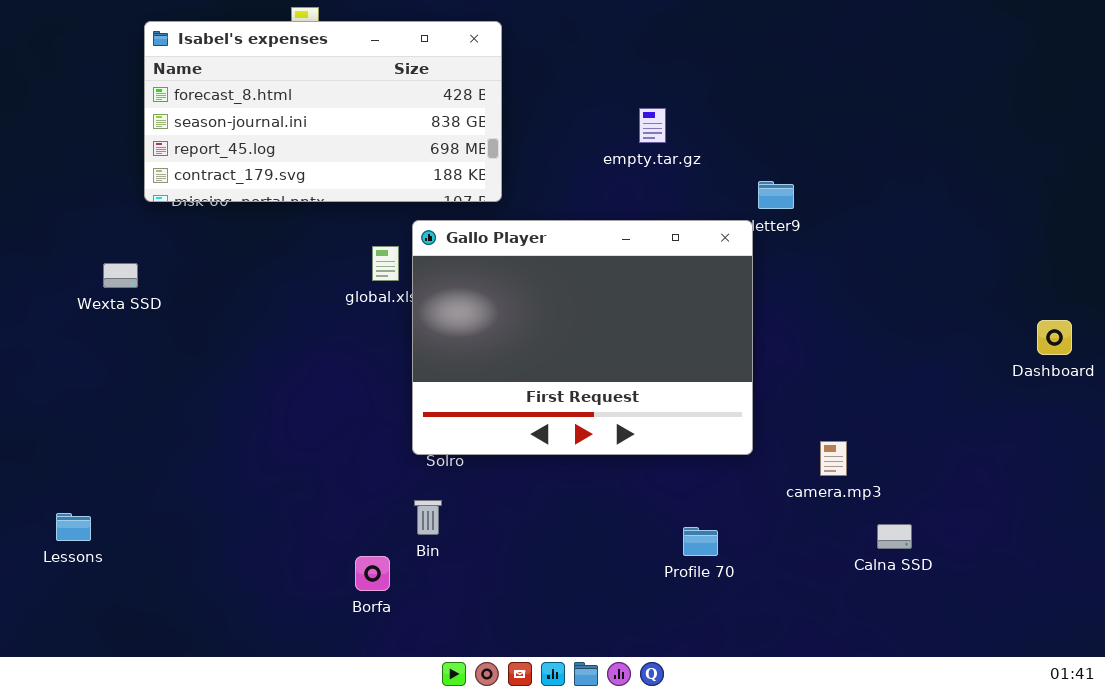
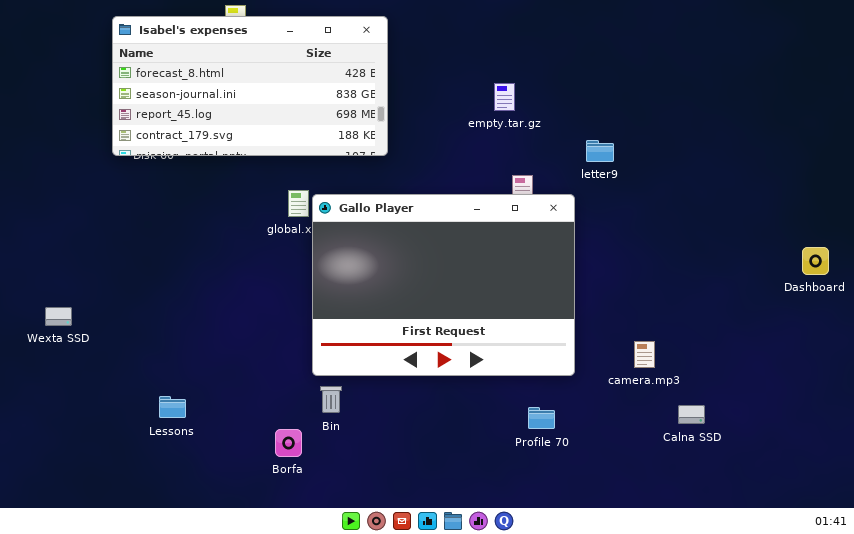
Gallo Player: [412,220,753,455] -> [312,194,575,376], moved
Wexta SSD: [103,263,138,288] -> [45,307,72,326], moved
Lessons: [56,513,91,541] -> [159,396,186,418], moved

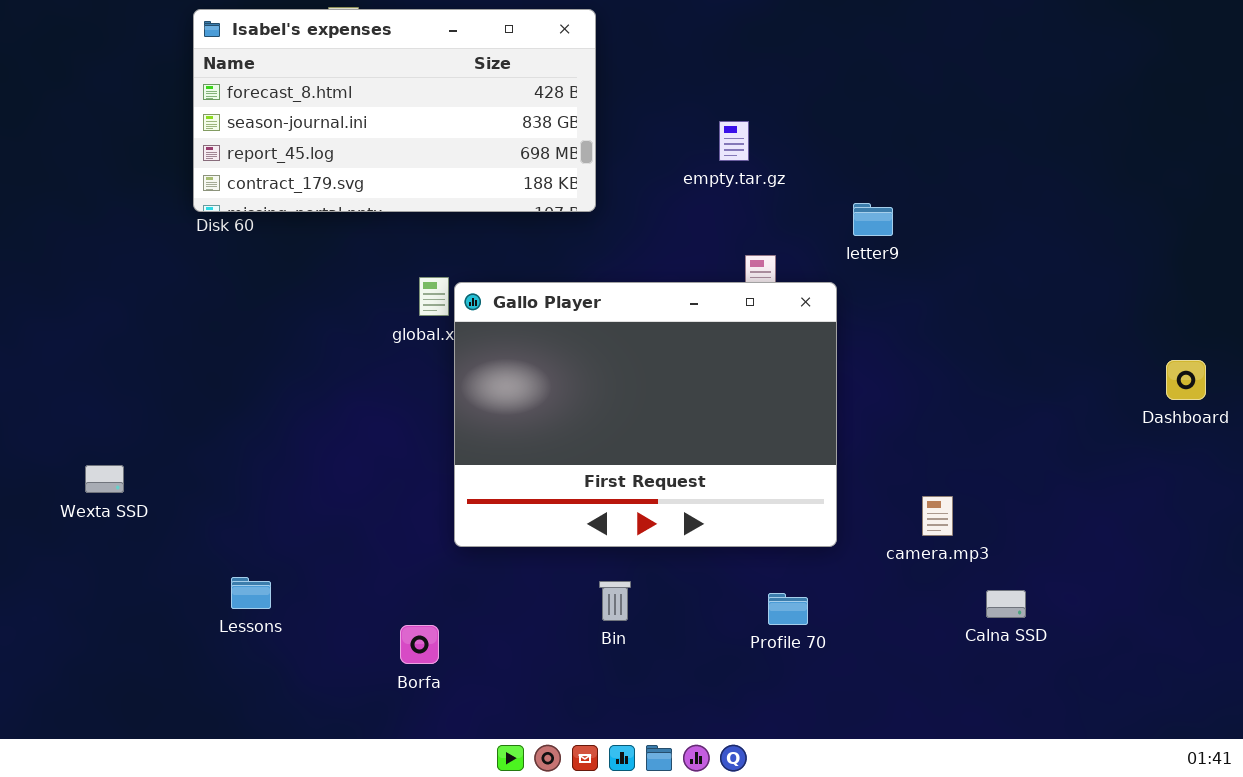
Isabel's expenses: [112,16,388,156] -> [193,9,596,212], moved
Wexta SSD: [45,307,72,326] -> [85,465,124,493], moved
Bin: [320,386,342,413] -> [599,581,631,621], moved

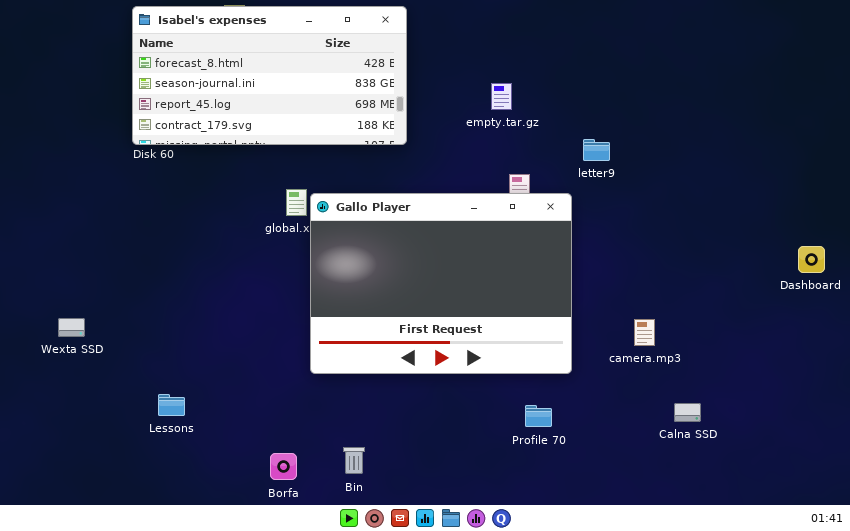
camera.mp3: [922,496,953,536] -> [634,319,655,346], moved
Bin: [599,581,631,621] -> [343,447,365,474], moved
Borfa: [400,625,439,664] -> [270,453,297,480], moved

